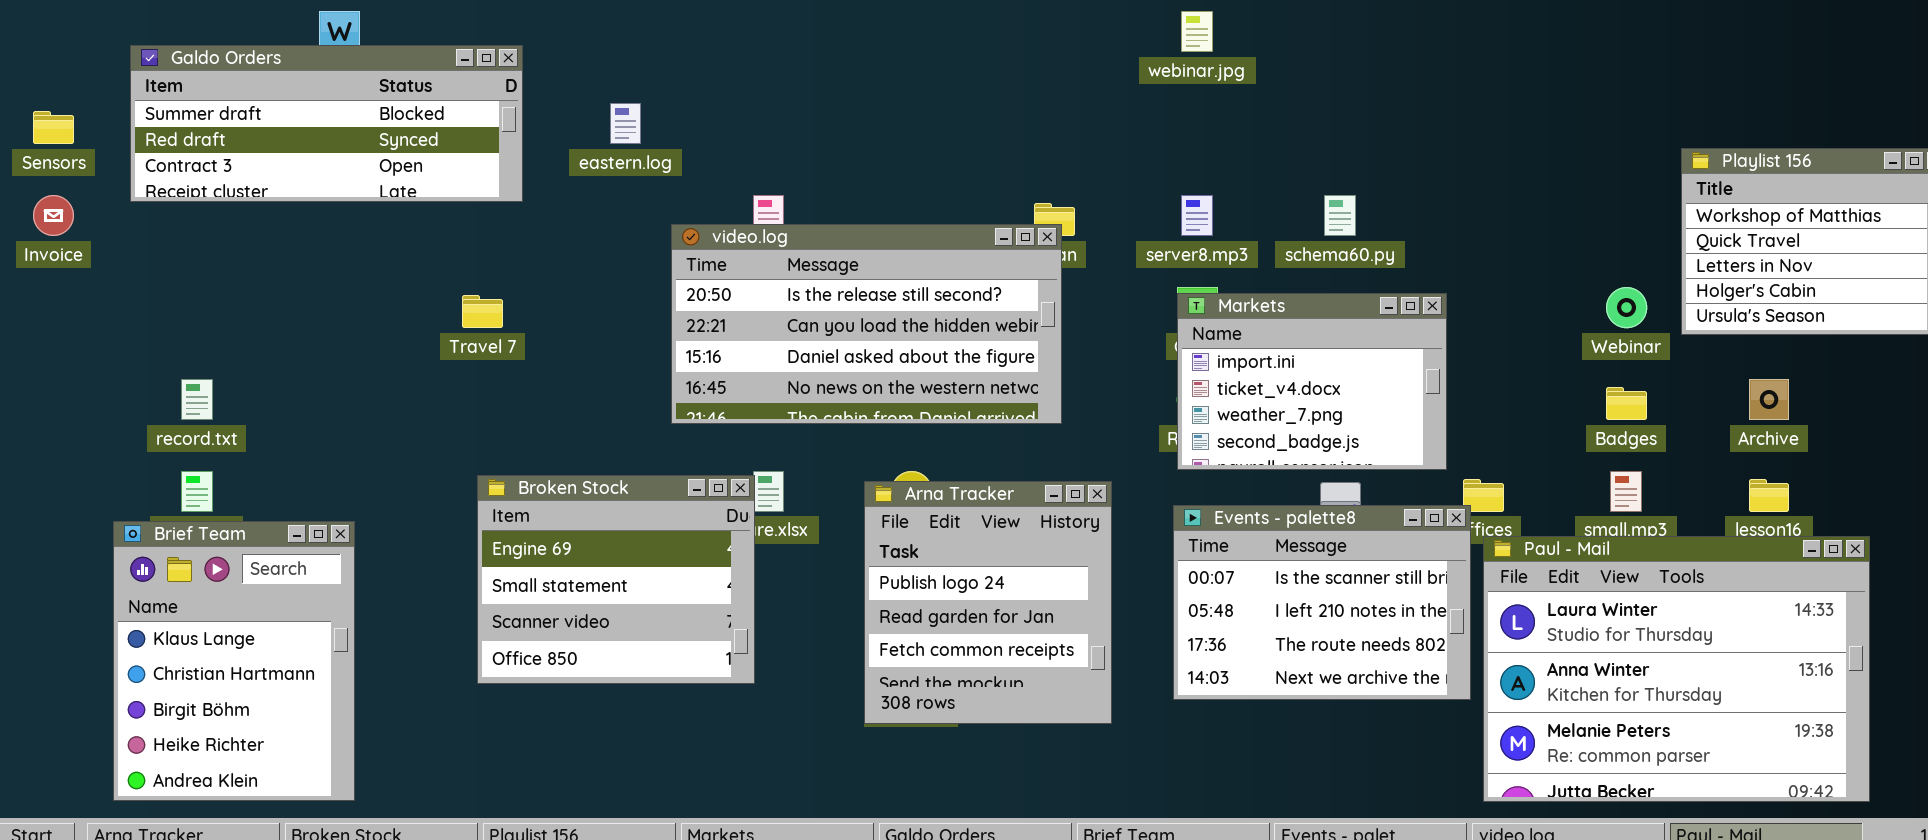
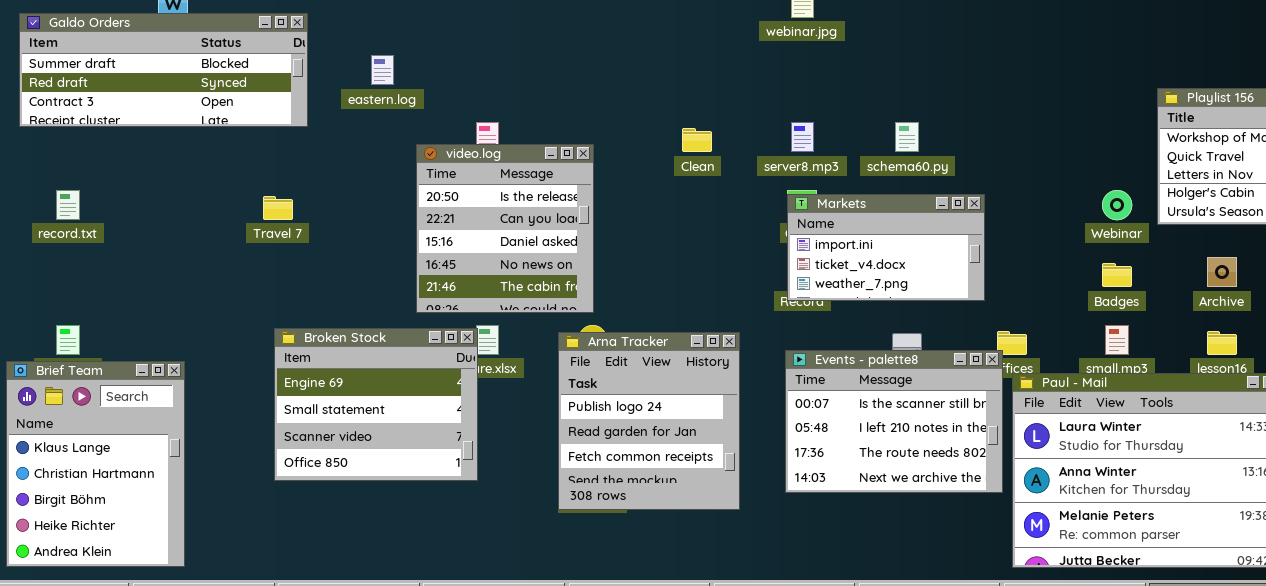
video.log: [671,224,1062,424] -> [416,144,594,313], resized
Markets: [1177,293,1447,470] -> [787,194,985,301], resized
record.txt: [181,379,213,420] -> [56,190,80,220], moved

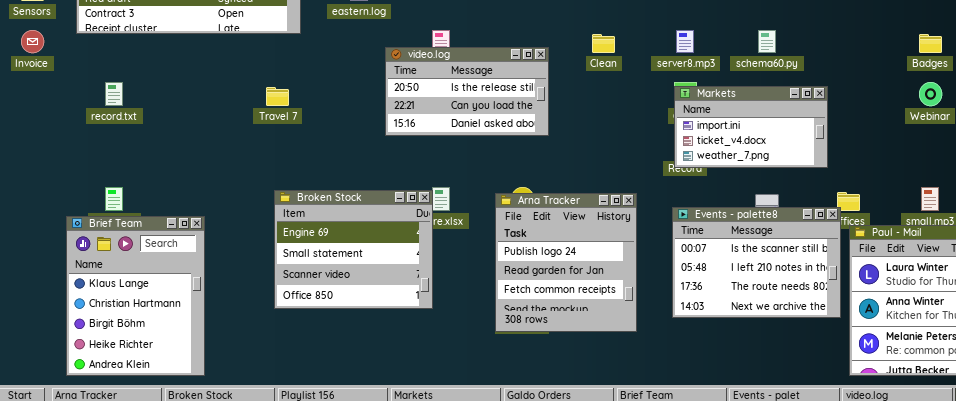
video.log: [416,144,594,313] -> [385,47,549,136], resized
Badges: [1102,263,1132,287] -> [919,34,942,53], moved

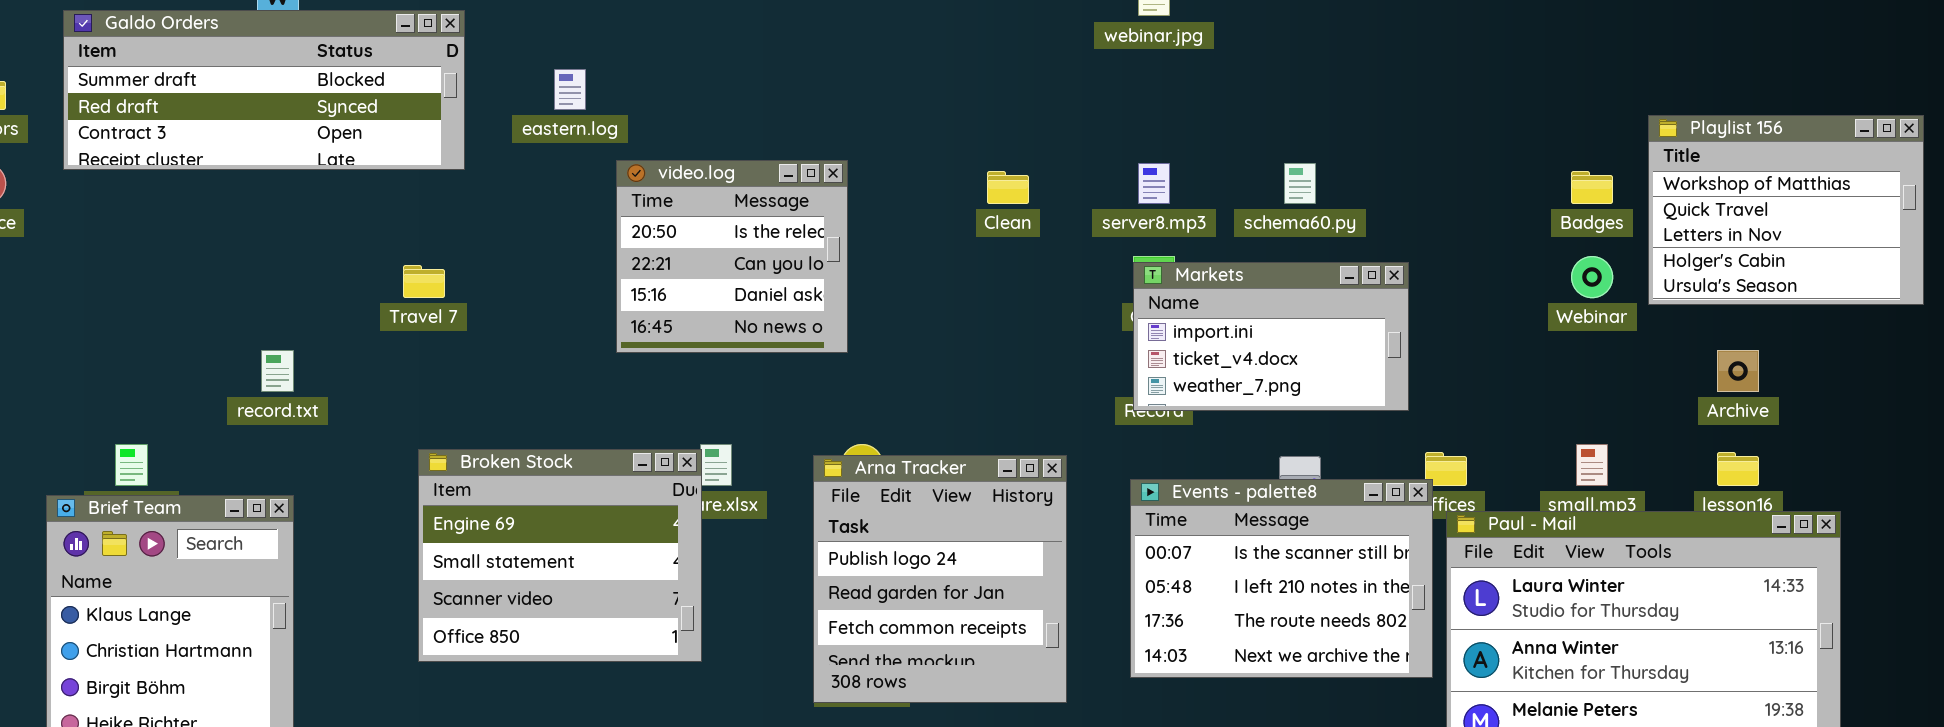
video.log: [385,47,549,136] -> [616,160,848,353], resized
record.txt: [105,82,123,106] -> [261,350,294,392], moved

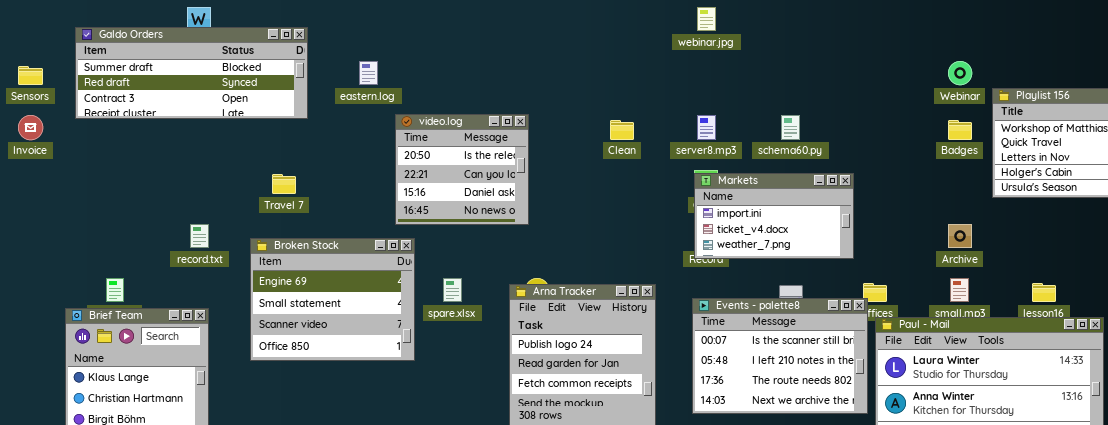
Webinar: [1571,256,1613,298] -> [948,61,972,85], moved
Archive: [1717,350,1759,392] -> [948,224,972,248], moved
Broken Stock: [418,449,702,662] -> [250,238,415,361], moved

